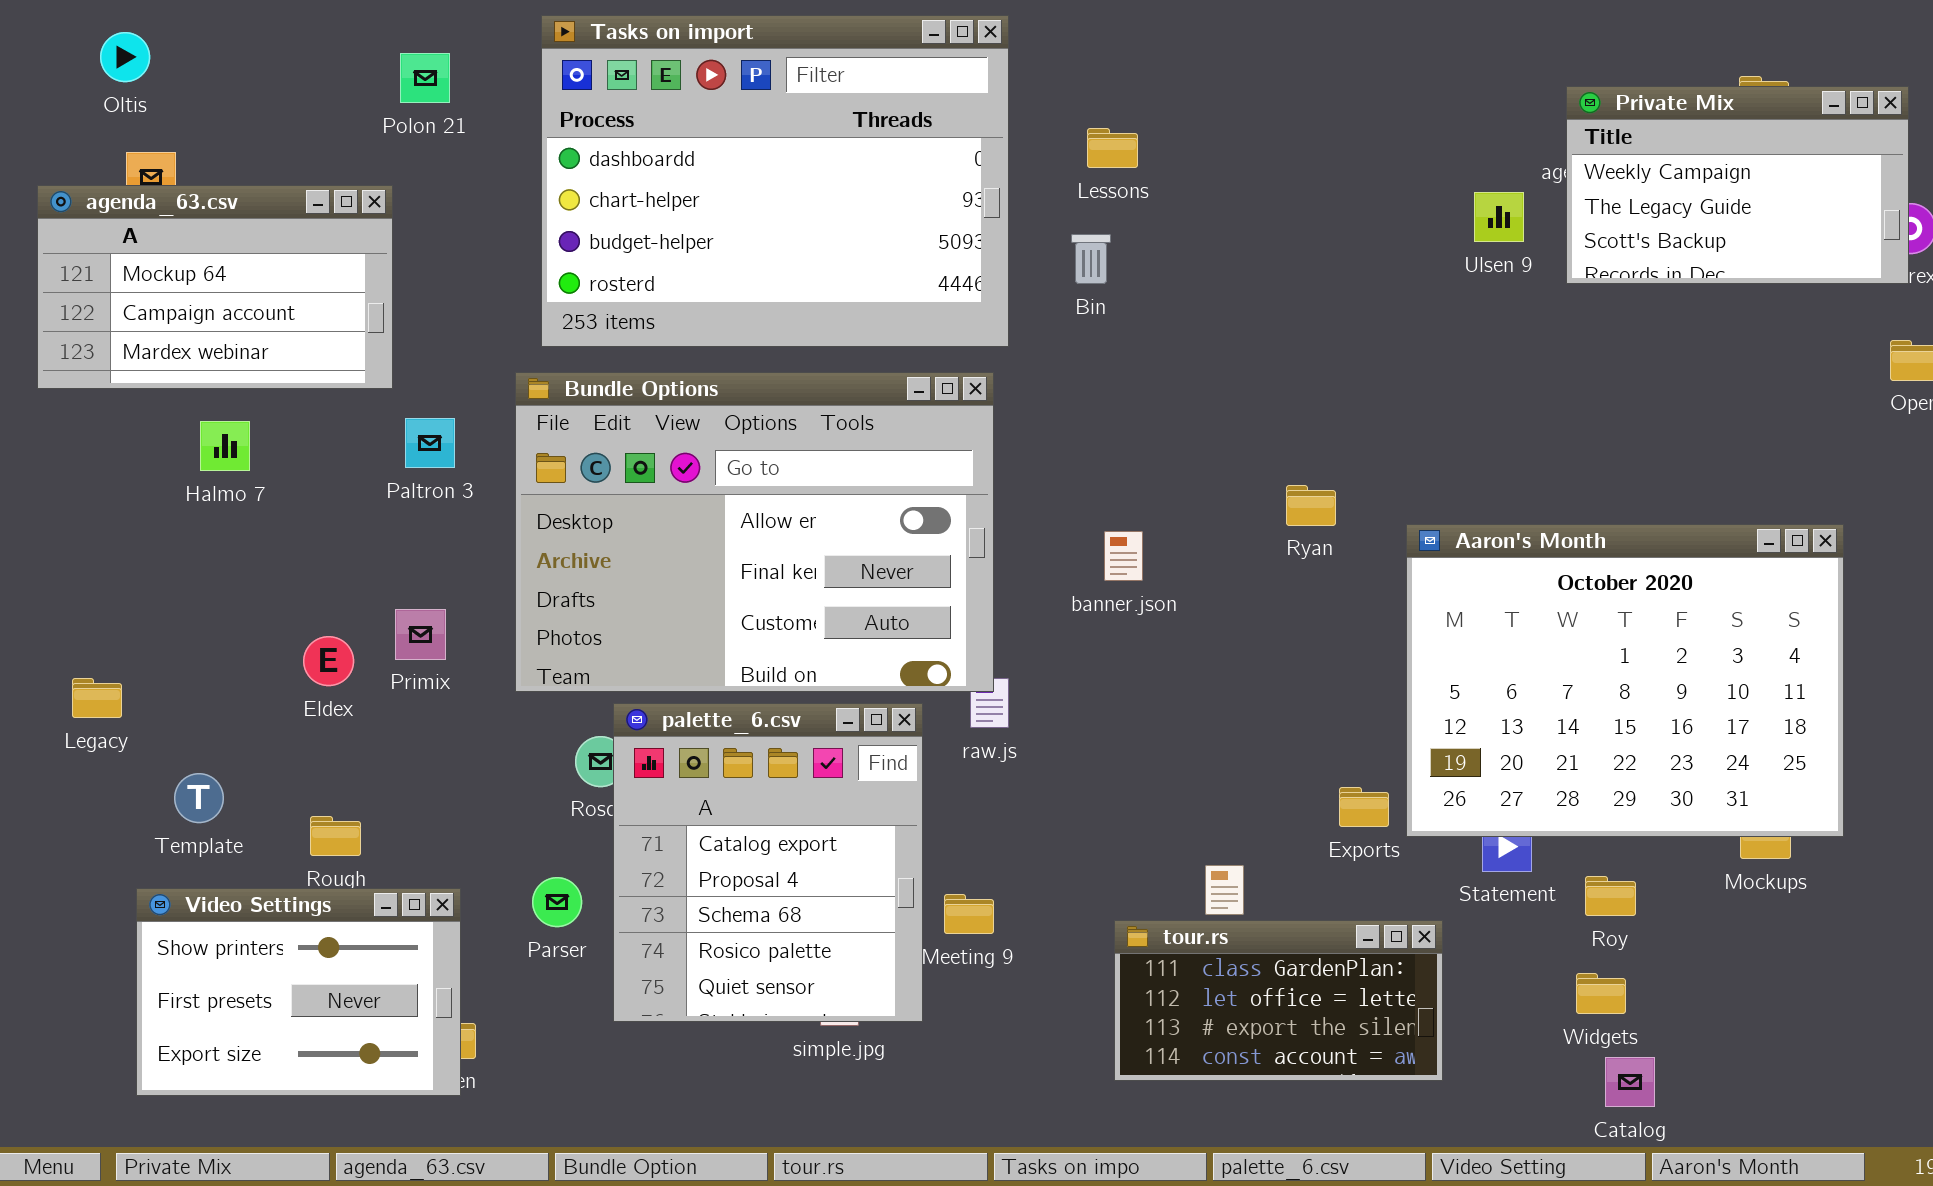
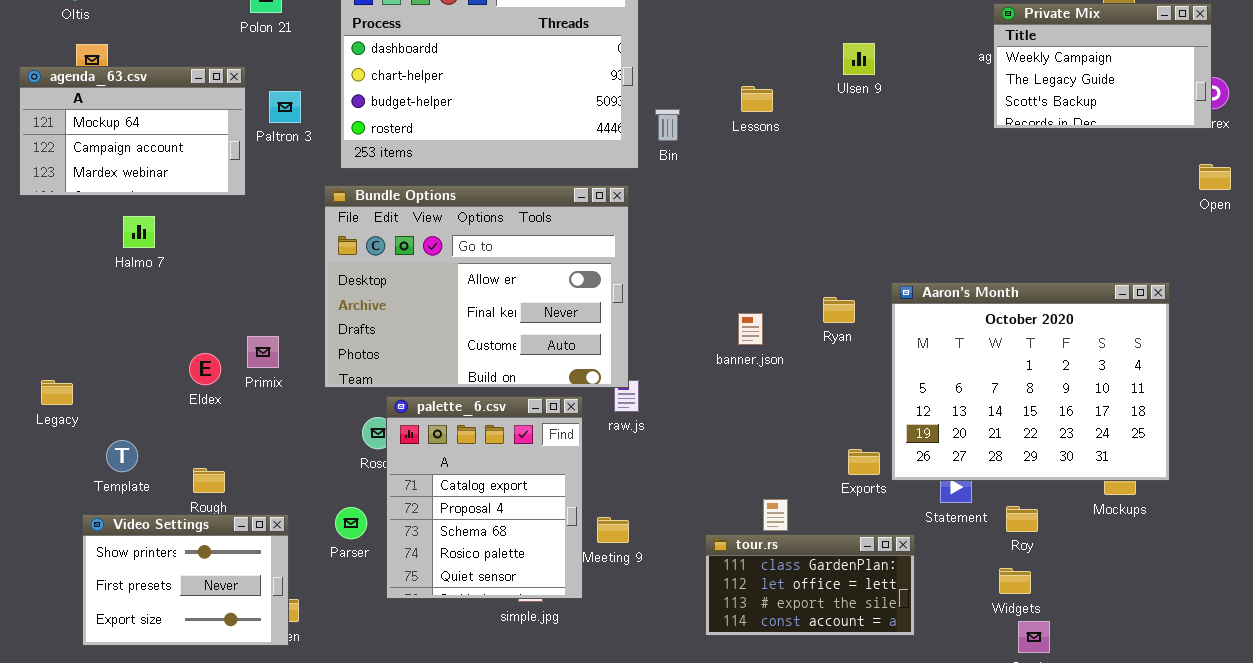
Lessons: [1087,128,1138,168] -> [741,86,773,112], moved
Ulsen 9: [1474,192,1524,242] -> [843,43,875,75], moved
Bin: [1071,234,1111,284] -> [655,109,680,141], moved
Paltron 3: [405,418,455,468] -> [269,91,301,123], moved
Ryan: [1286,485,1336,526] -> [823,297,855,323], moved
banner.json: [1104,531,1143,581] -> [738,313,763,345], moved

